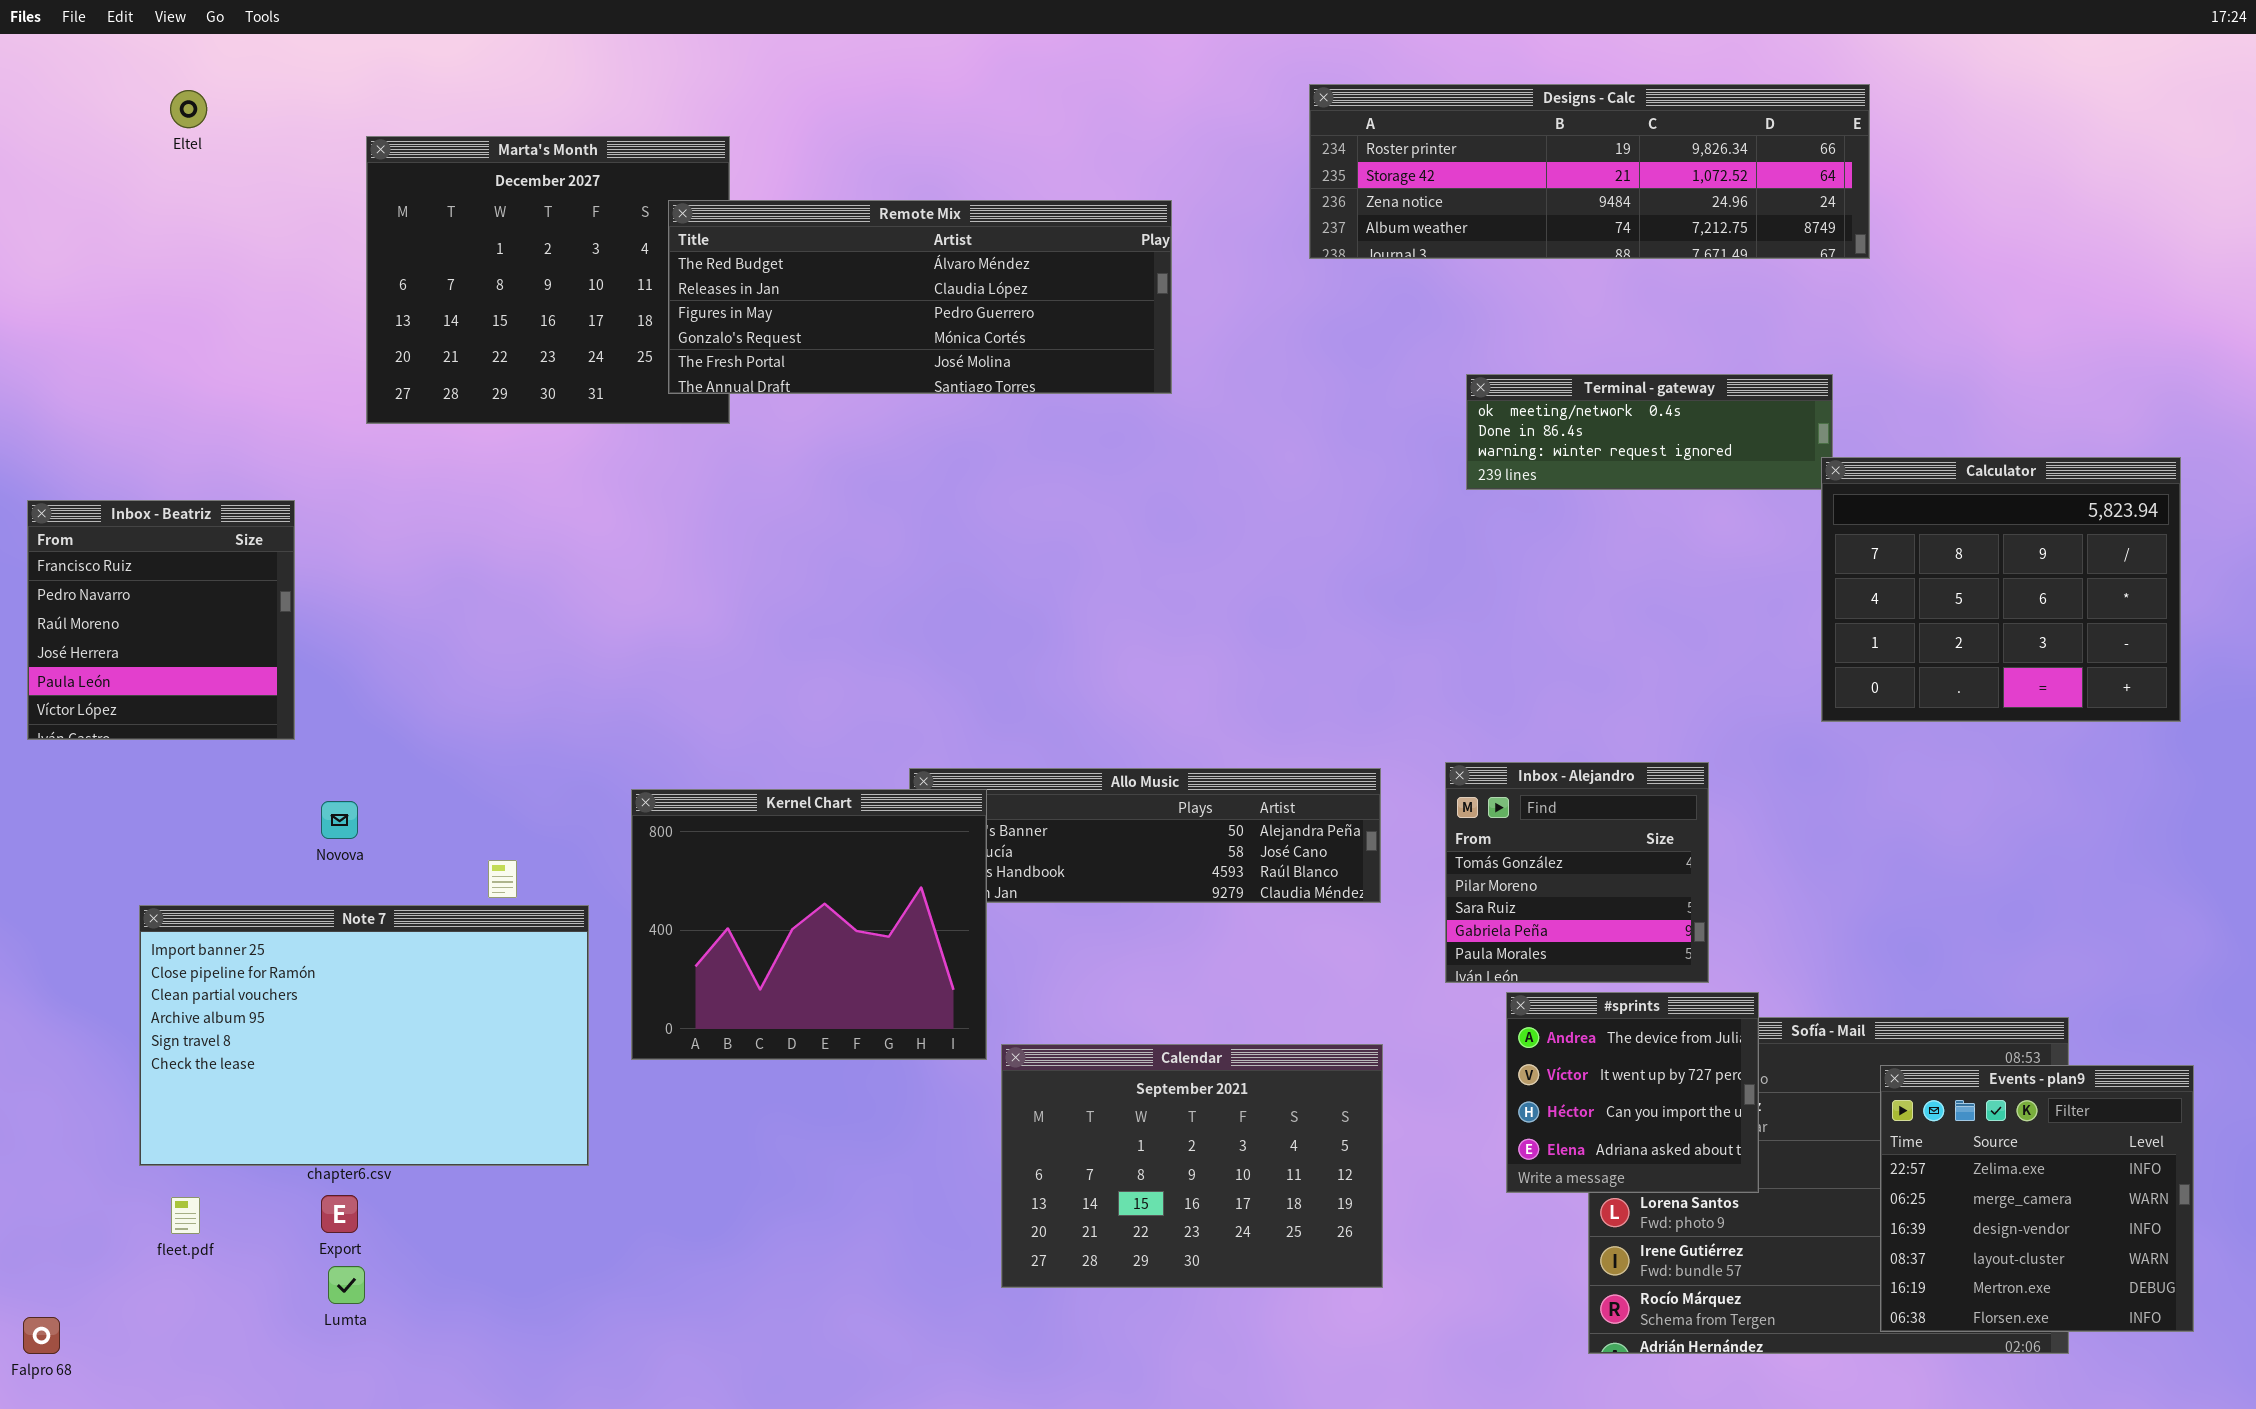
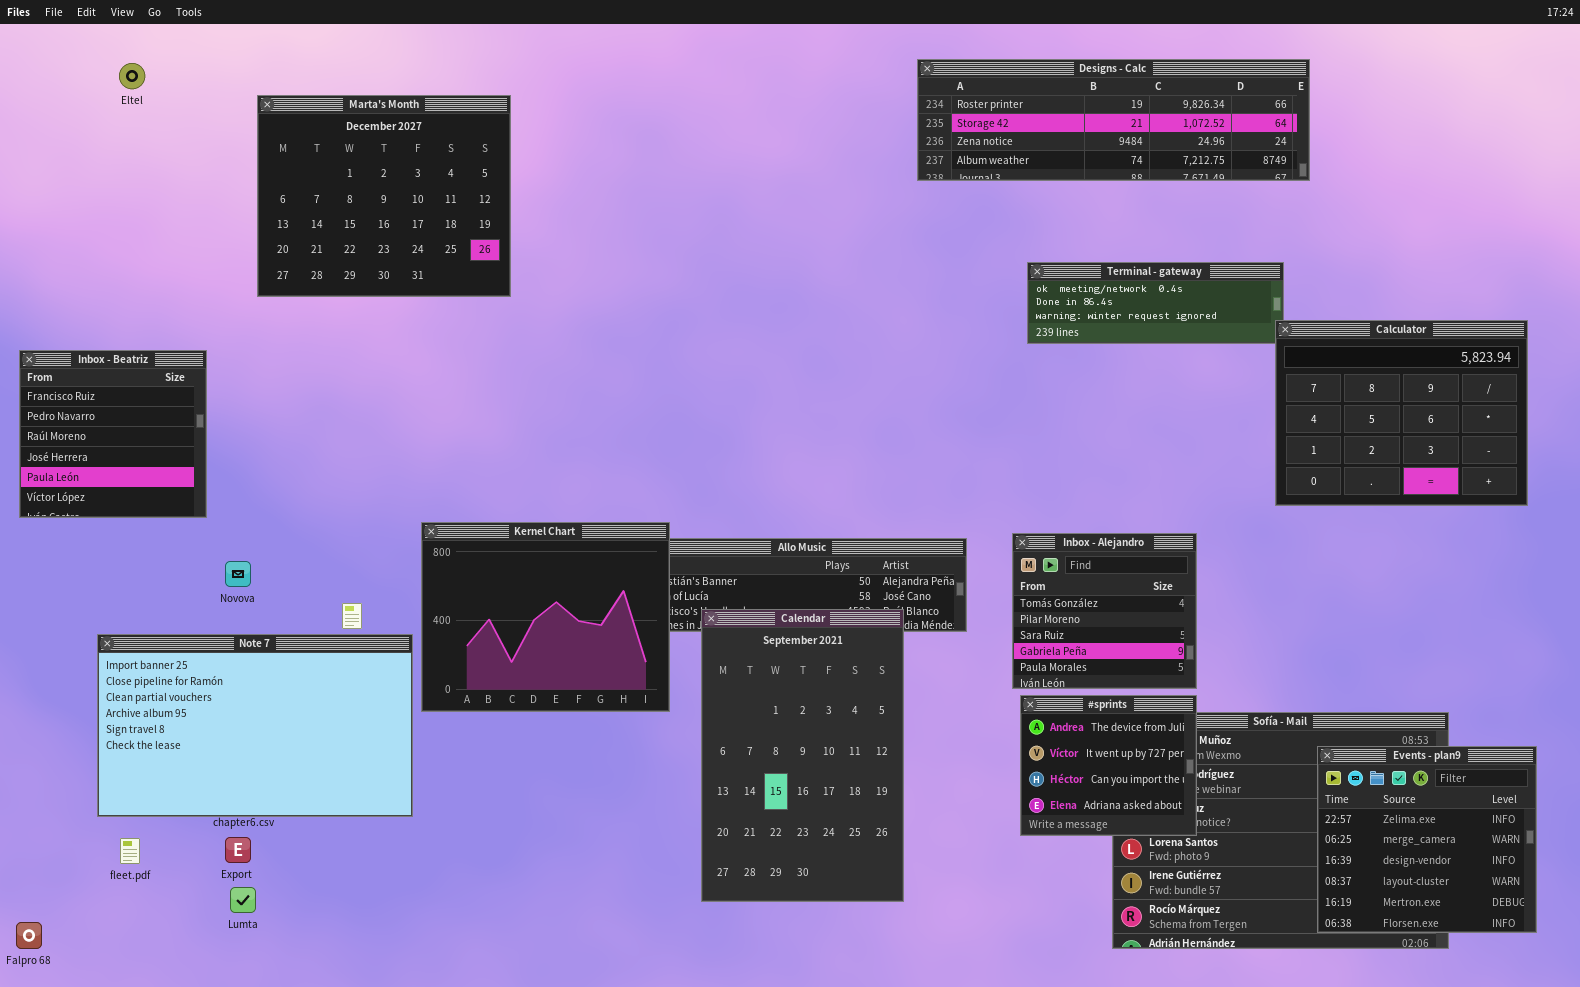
Remote Mix: [668,200,1172,394] -> none, closed
Kernel Chart: [631,789,987,1060] -> [421,522,670,712], moved
#sprints: [1506,992,1759,1193] -> [1020,695,1197,836], moved
Calendar: [1001,1044,1383,1288] -> [701,609,904,902], resized

